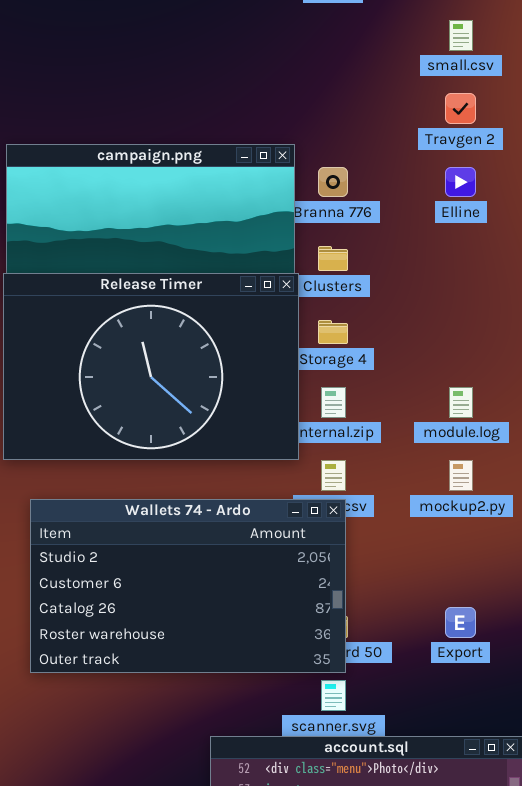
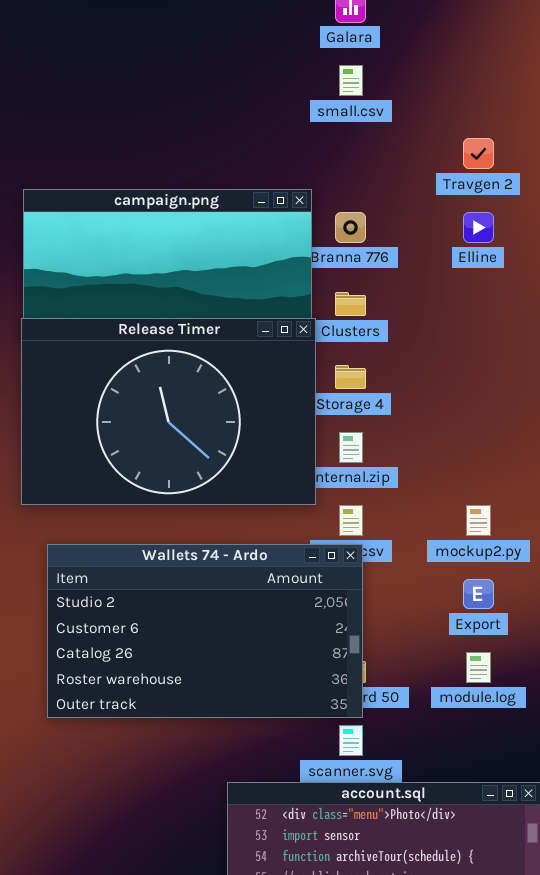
small.csv: [449,20,473,51] -> [339,65,363,96], moved
module.log: [449,387,473,418] -> [466,652,491,683], moved
Export: [445,607,476,638] -> [463,579,494,609], moved

